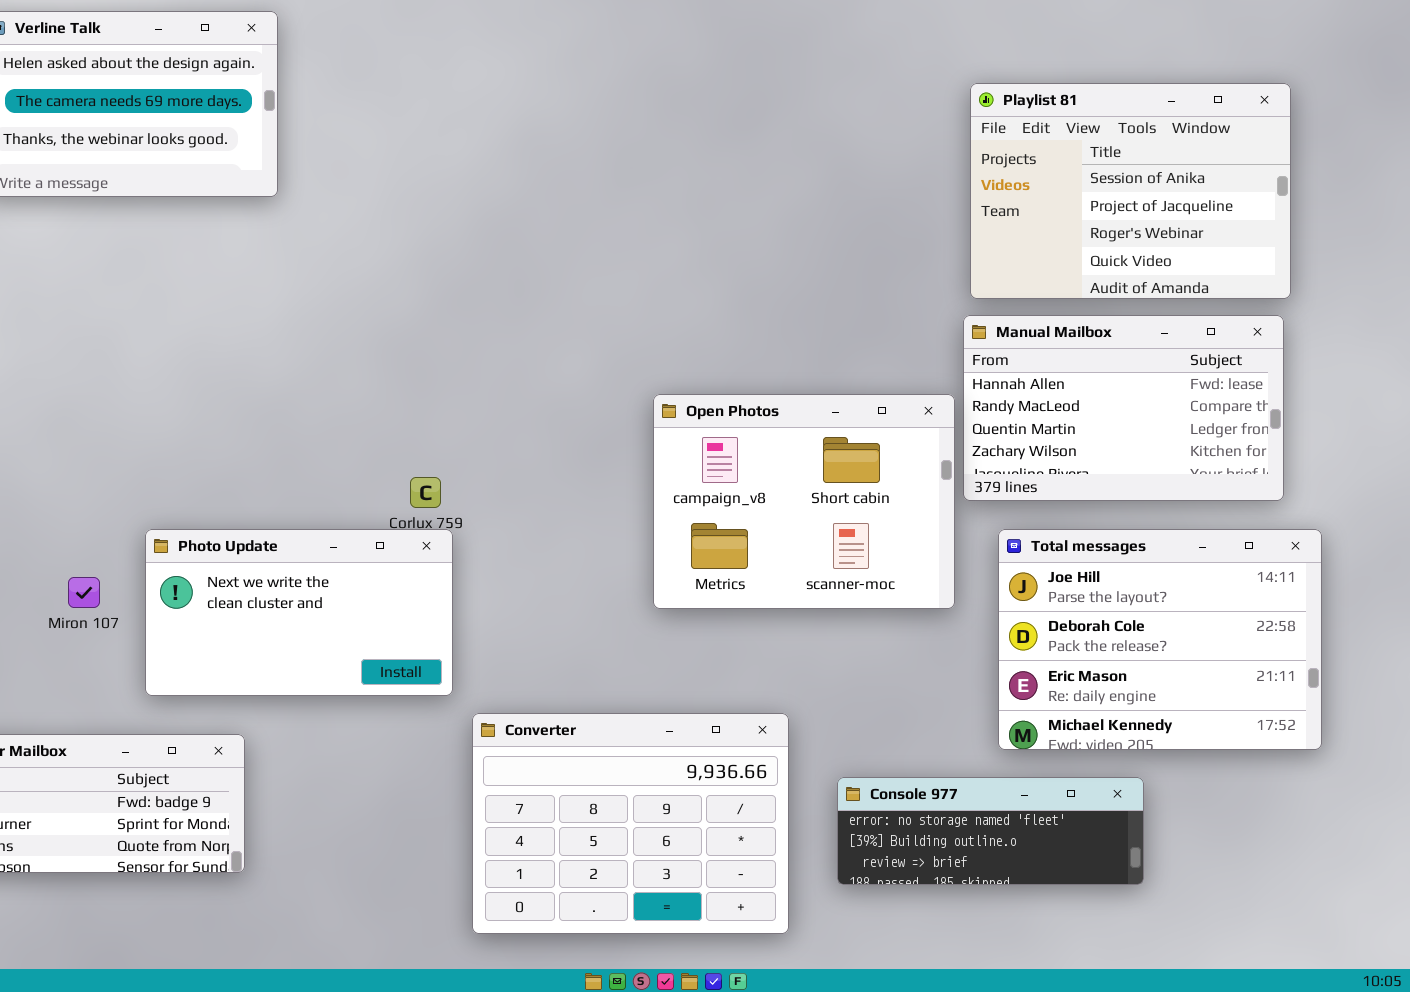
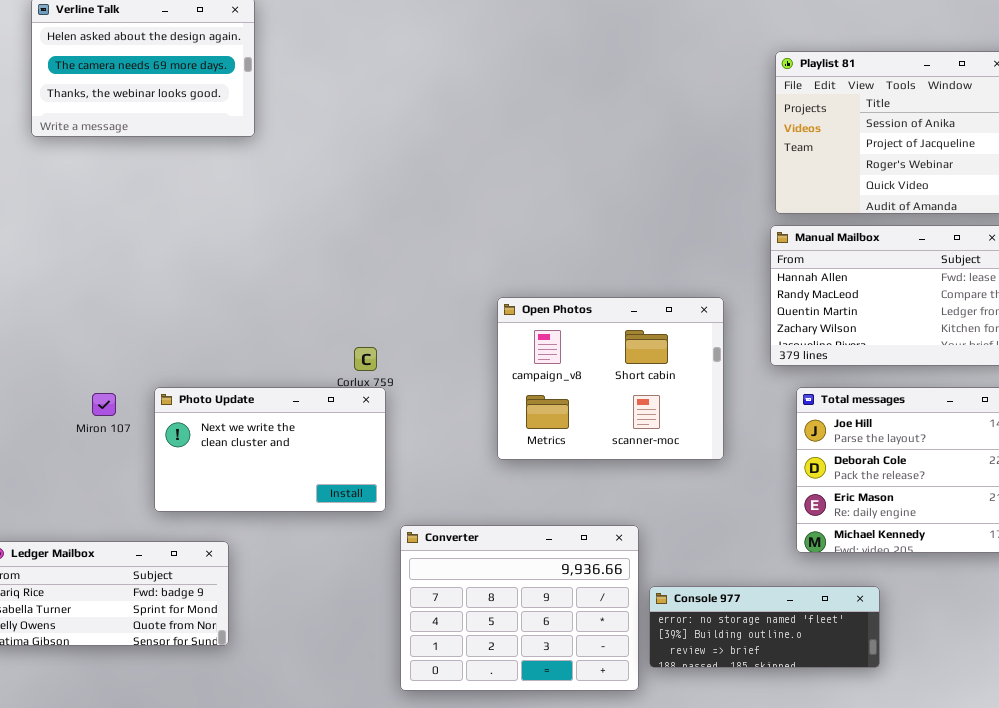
Open Photos: [653,394,955,609] -> [497,297,724,460], moved
Miron 107: [68,577,100,608] -> [92,393,116,416], moved
Console 977: [837,777,1144,885] -> [649,586,880,668], moved

